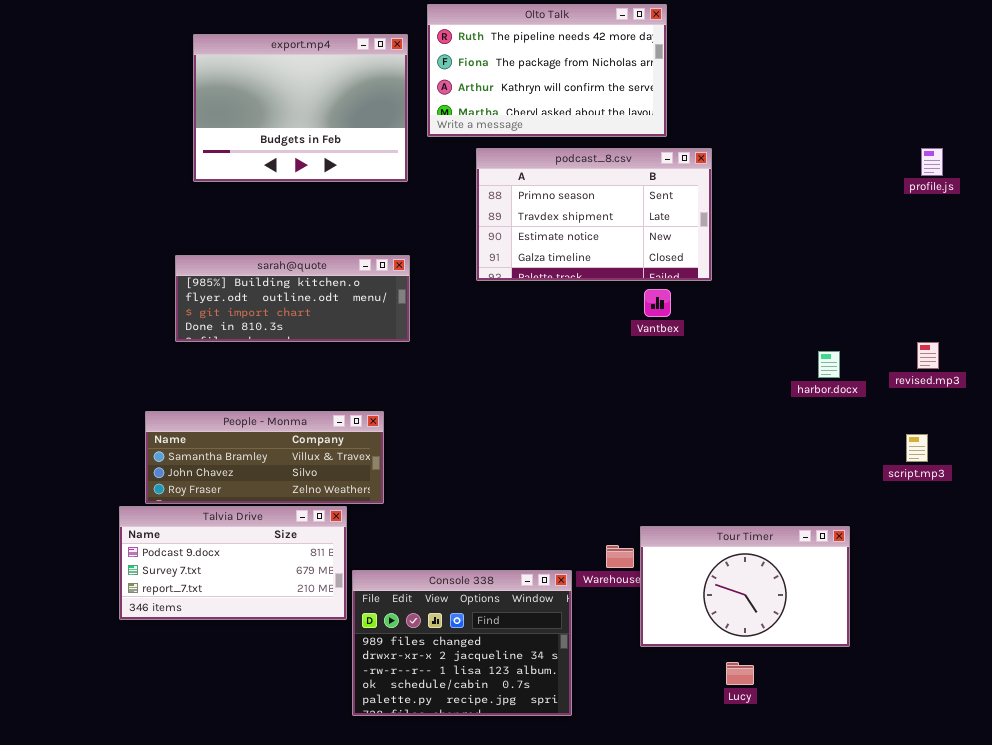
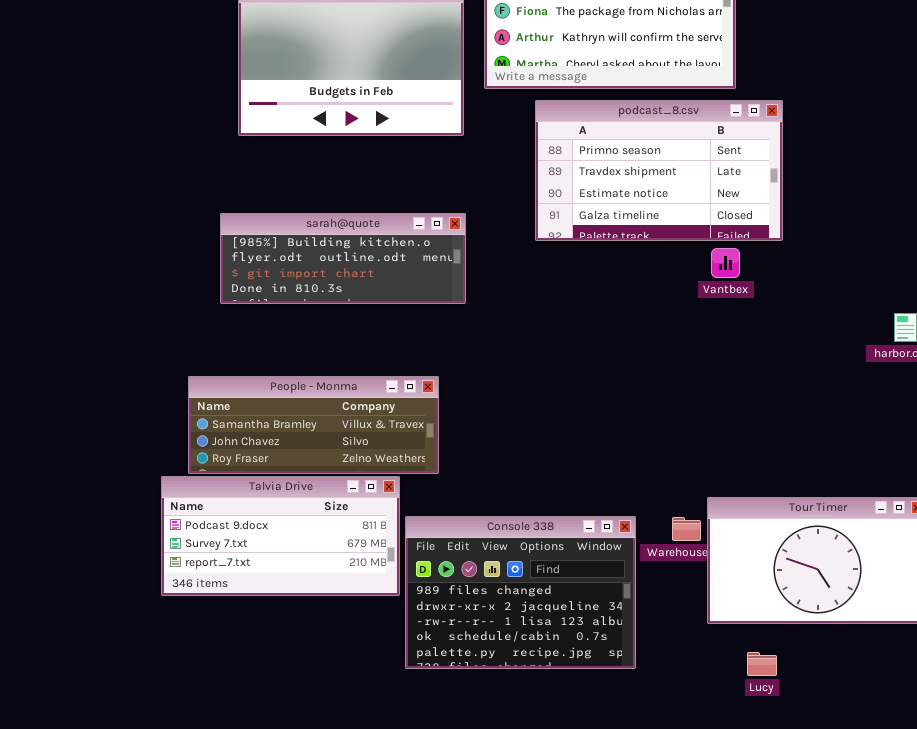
Console 338: [352,570,572,716] -> [405,516,636,669], moved
Lucy: [726,662,754,685] -> [747,652,777,676], moved

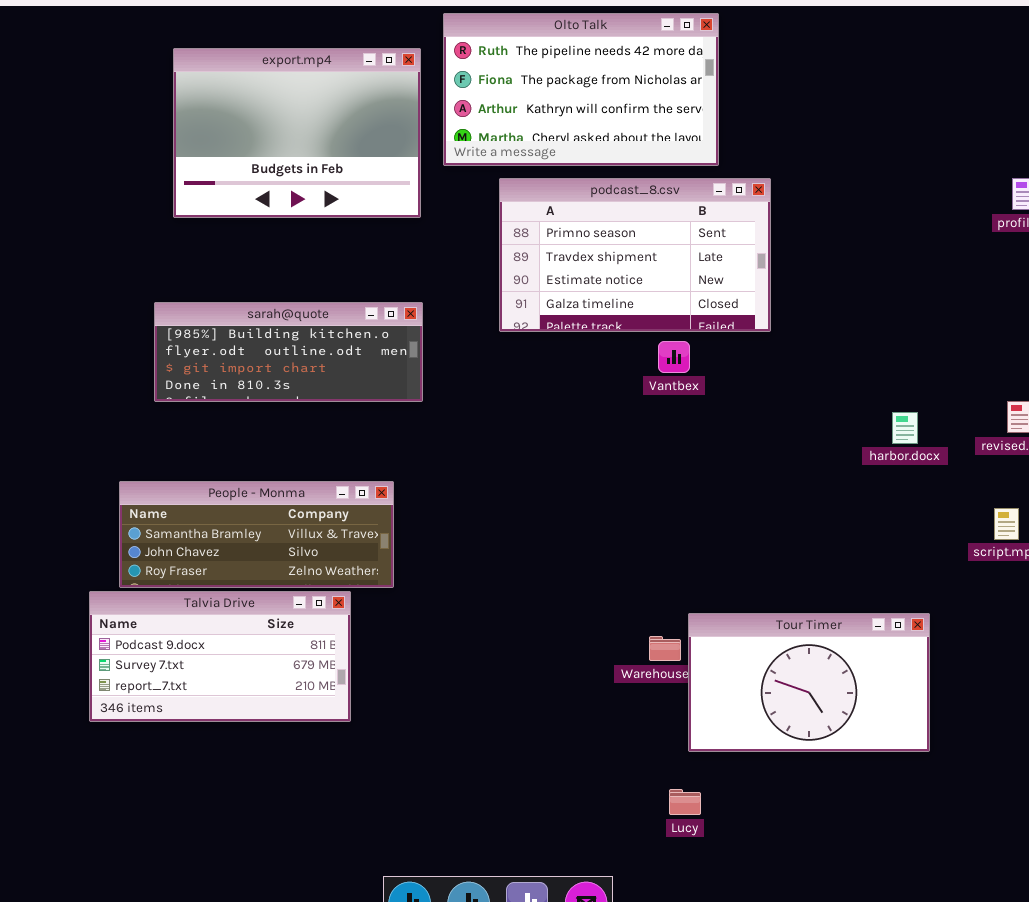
Vantbex: [711,248,740,278] -> [658,341,690,373], moved
Console 338: [405,516,636,669] -> none, closed
Lucy: [747,652,777,676] -> [669,789,701,815], moved

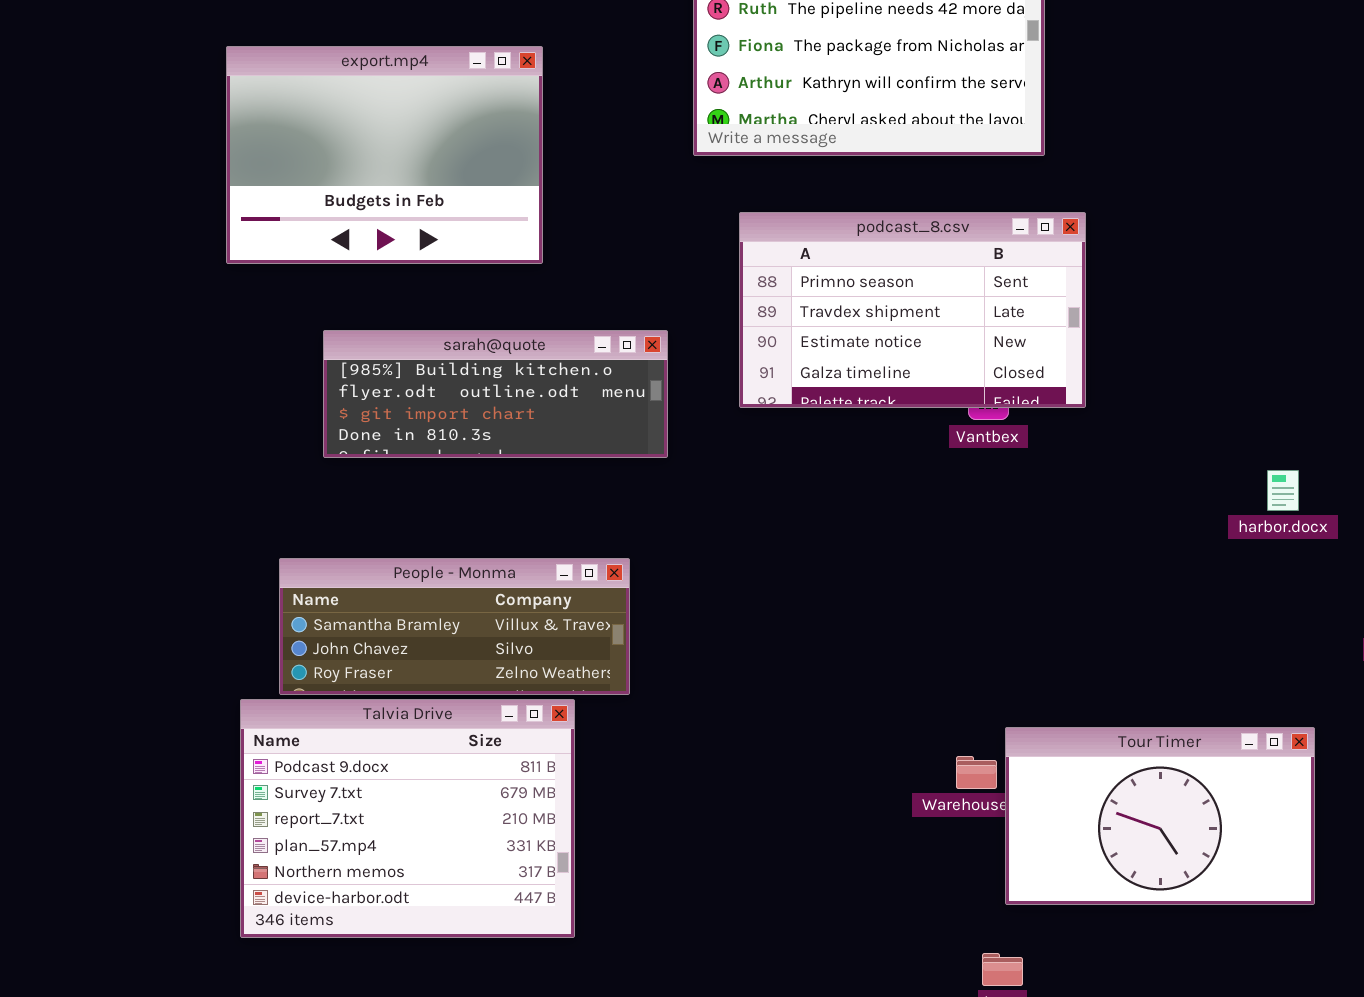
export.mp4: [173,48,421,218] -> [226,46,543,264], moved
podcast_8.csv: [499,178,771,332] -> [739,212,1086,408], moved
Talvia Drive: [89,591,351,722] -> [240,699,575,938], resized

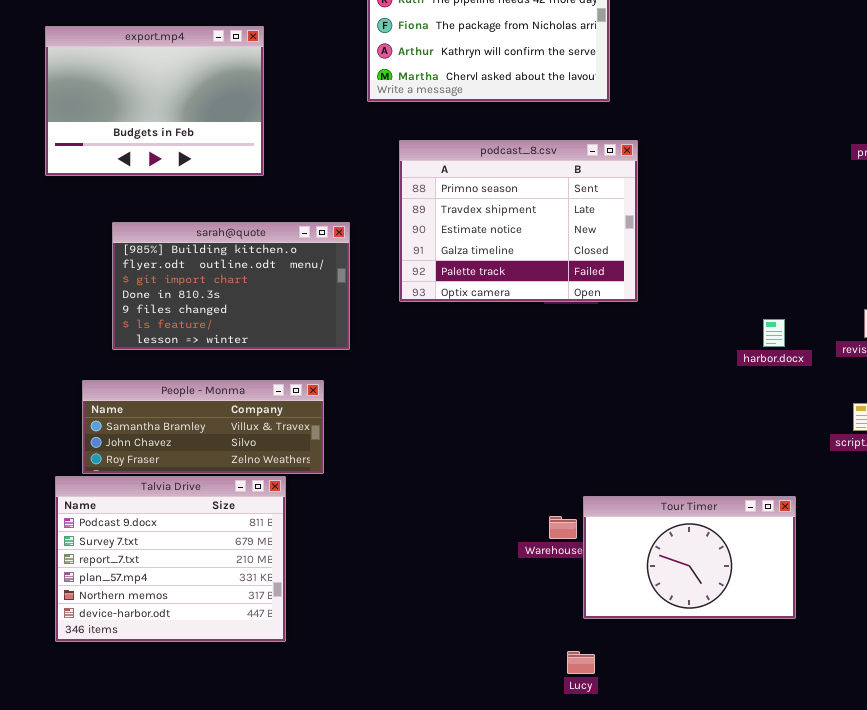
podcast_8.csv: [739,212,1086,408] -> [399,140,638,302], resized
sarah@quote: [323,330,668,458] -> [112,222,350,350], resized

